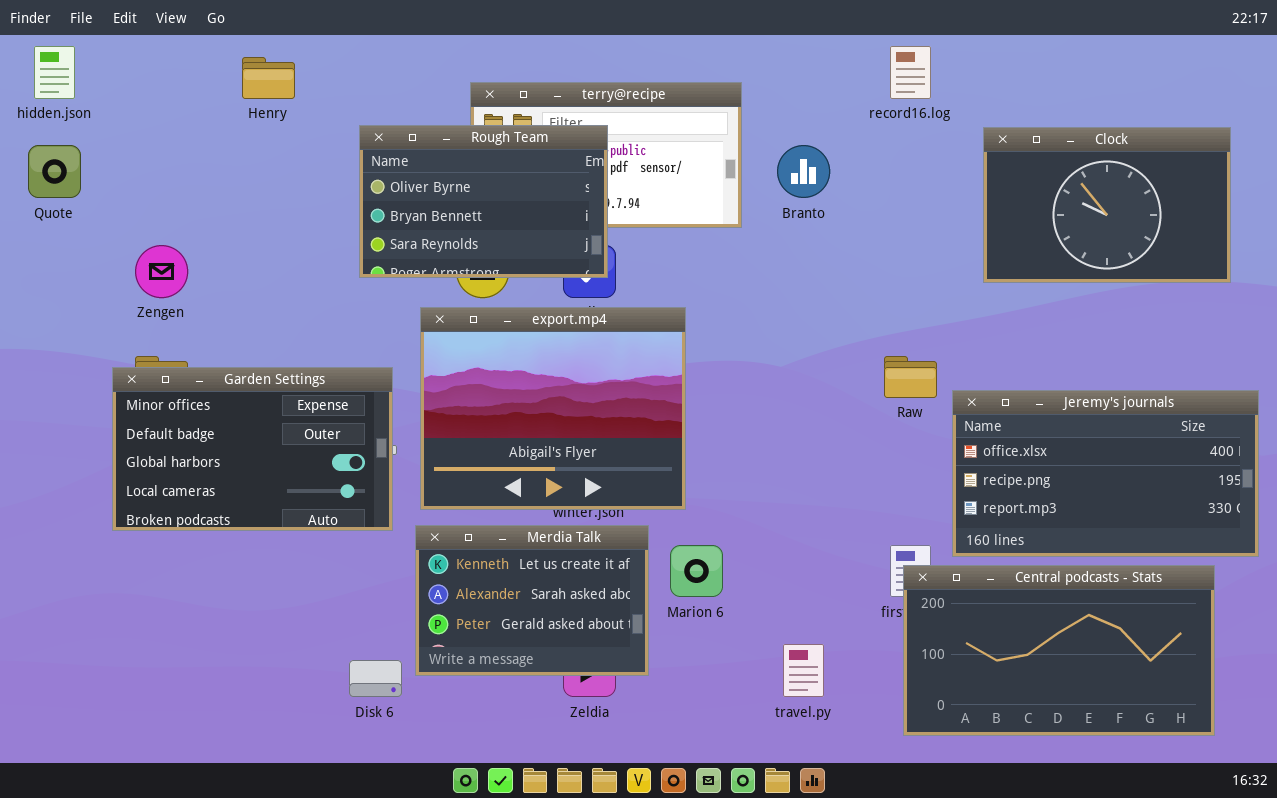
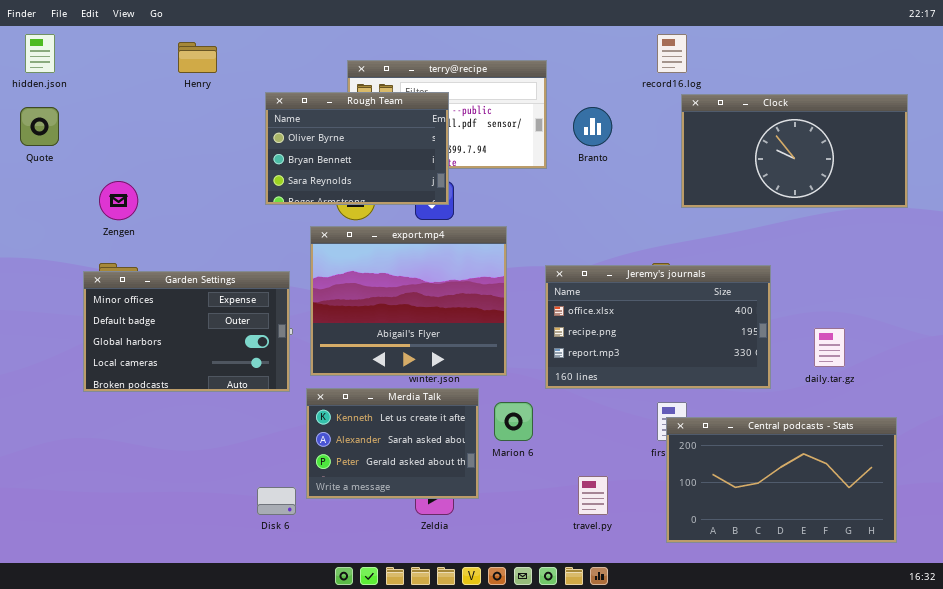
Clock: [983,127,1231,283] -> [681,94,908,208], resized
Jeremy's journals: [952,390,1259,557] -> [545,265,771,389], moved

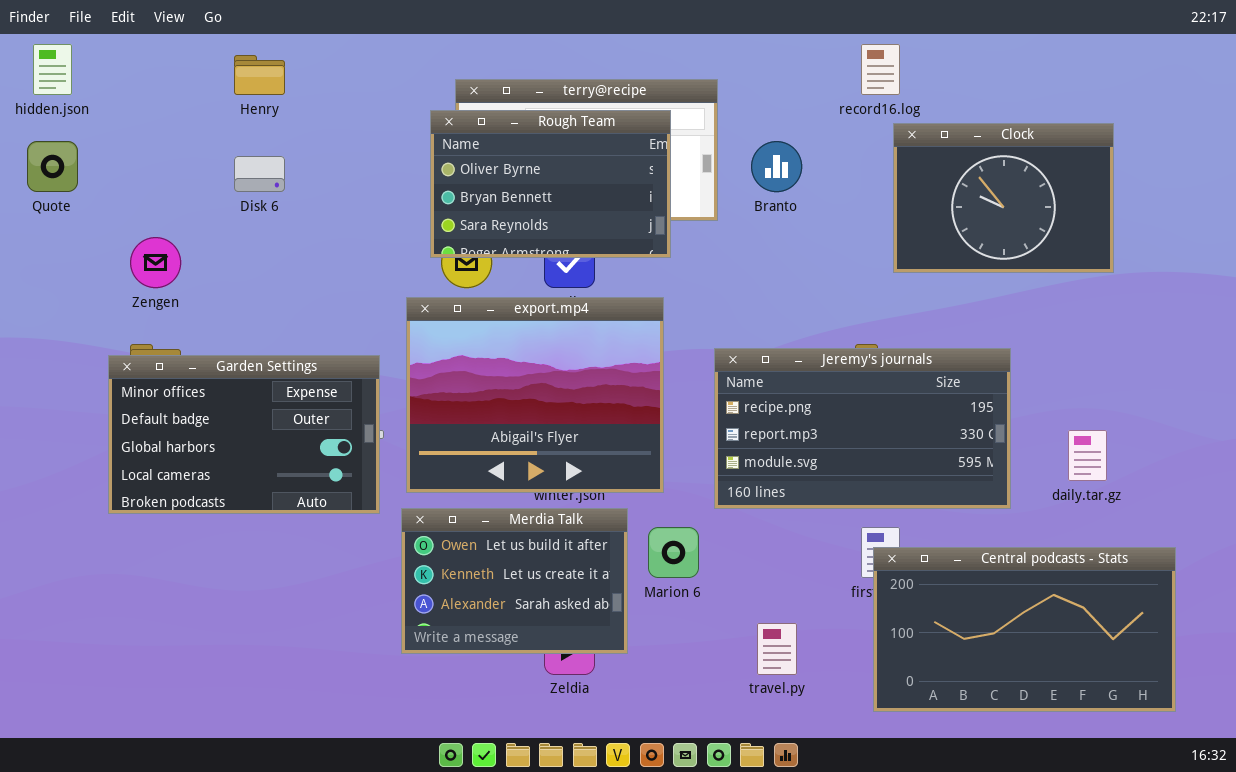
Rough Team: [265,92,449,205] -> [430,110,671,258], moved
Clock: [681,94,908,208] -> [893,123,1114,273], resized
Jeremy's journals: [545,265,771,389] -> [714,348,1011,509], scrolled down 1 row
Merdia Talk: [306,388,479,499] -> [401,508,628,654], scrolled up 1 row
Disk 6: [257,487,296,515] -> [234,156,285,192], moved

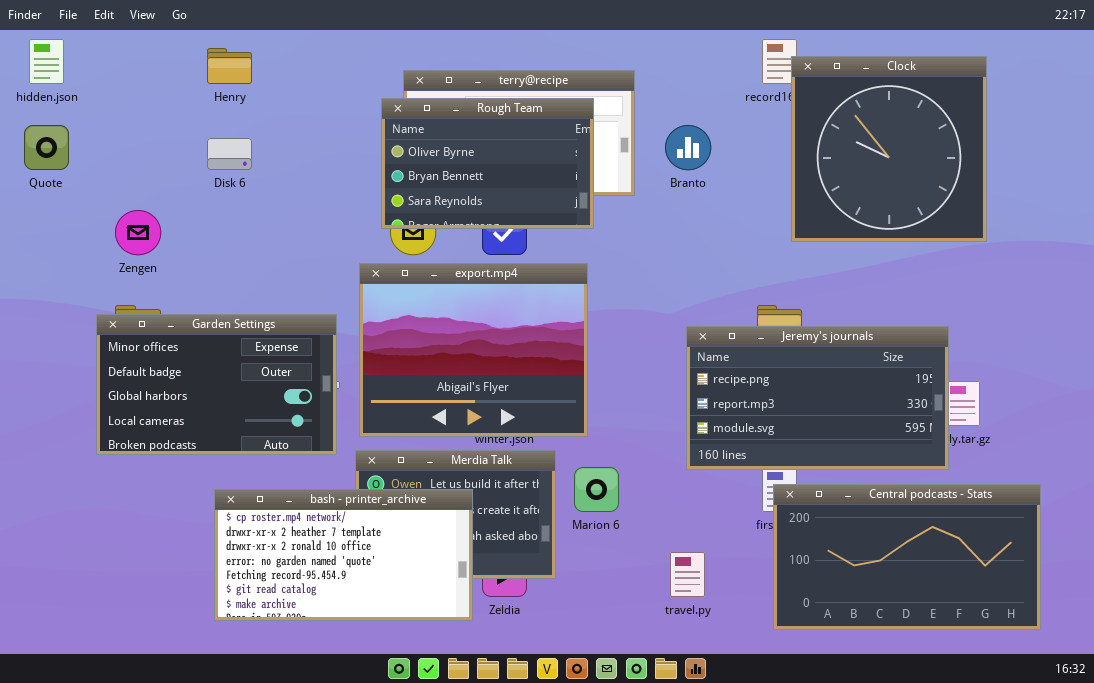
Clock: [893,123,1114,273] -> [791,56,987,242], resized
Jeremy's journals: [714,348,1011,509] -> [686,326,949,470], moved
bash - printer_archive: none -> [214,489,473,621], opened

